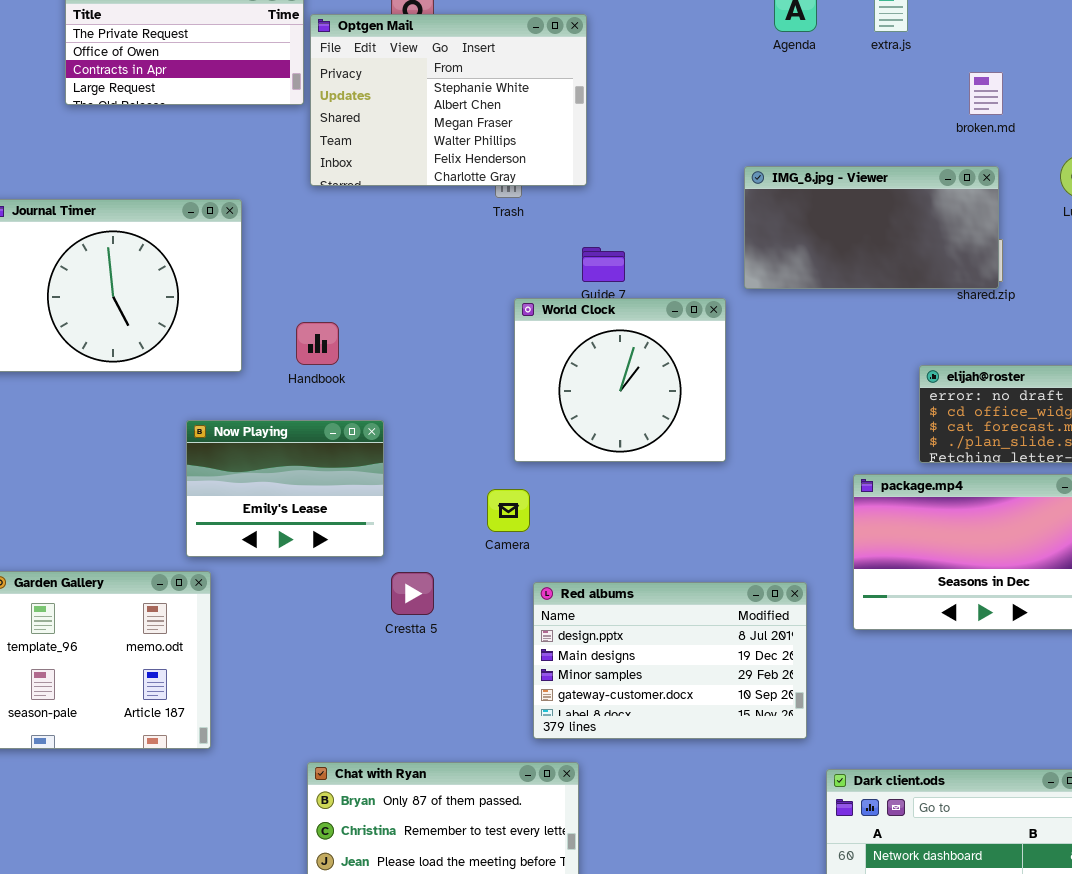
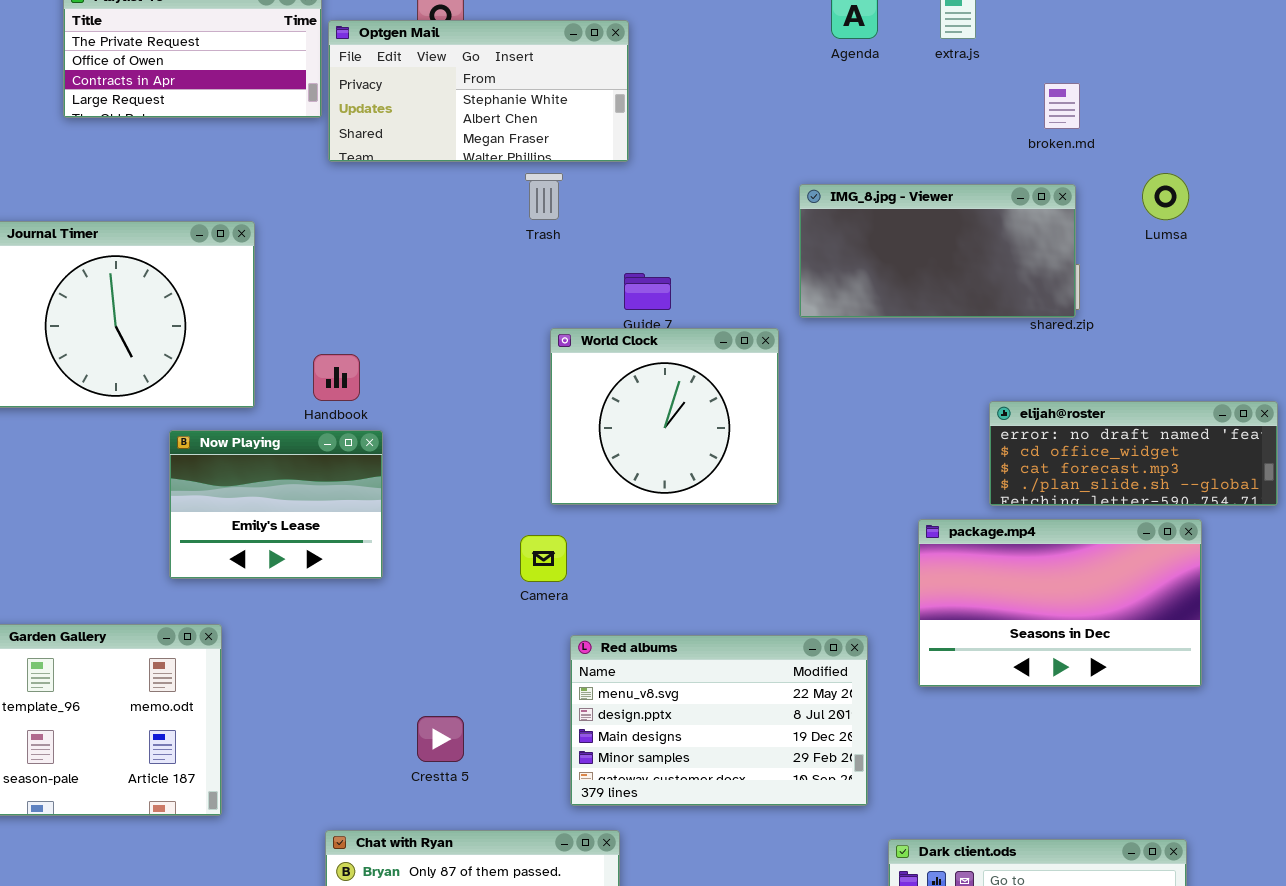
Optgen Mail: [310,14,587,186] -> [328,20,629,162], resized
Now Playing: [186,420,384,557] -> [169,430,383,579], moved
Crestta 5: [391,572,434,615] -> [417,716,464,762], moved
Red albums: [533,582,807,739] -> [570,635,868,806], scrolled up 1 row

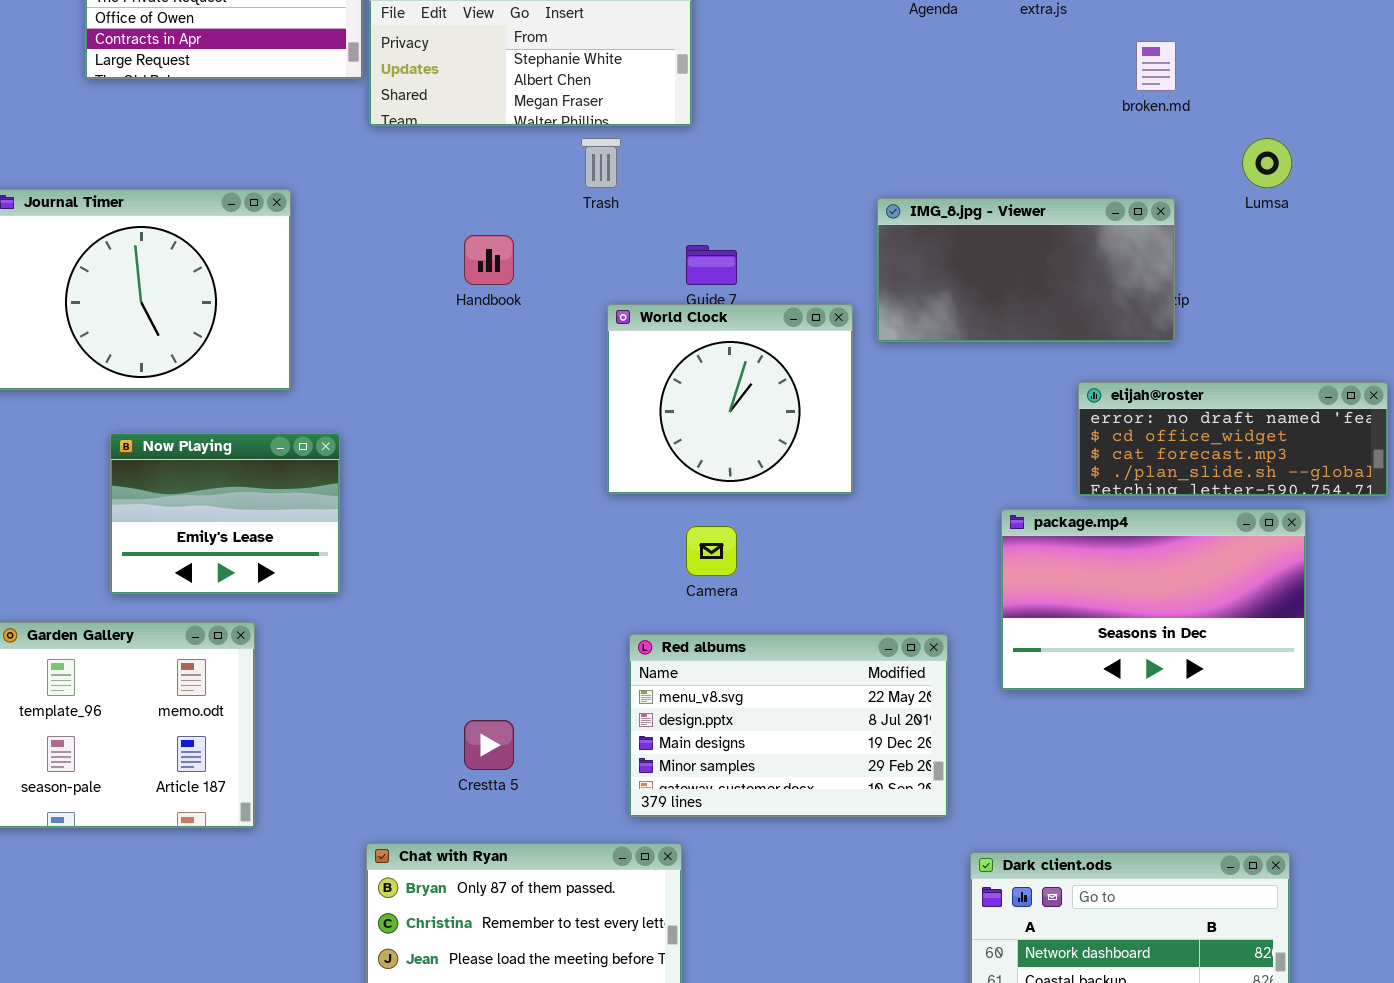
IMG_8.jpg - Viewer: [799,184,1076,318] -> [877,198,1175,342], moved
Handbook: [313,354,360,401] -> [464,235,514,285], moved
Now Playing: [169,430,383,579] -> [110,433,340,594], moved
Camera: [520,535,567,582] -> [686,526,737,576], moved

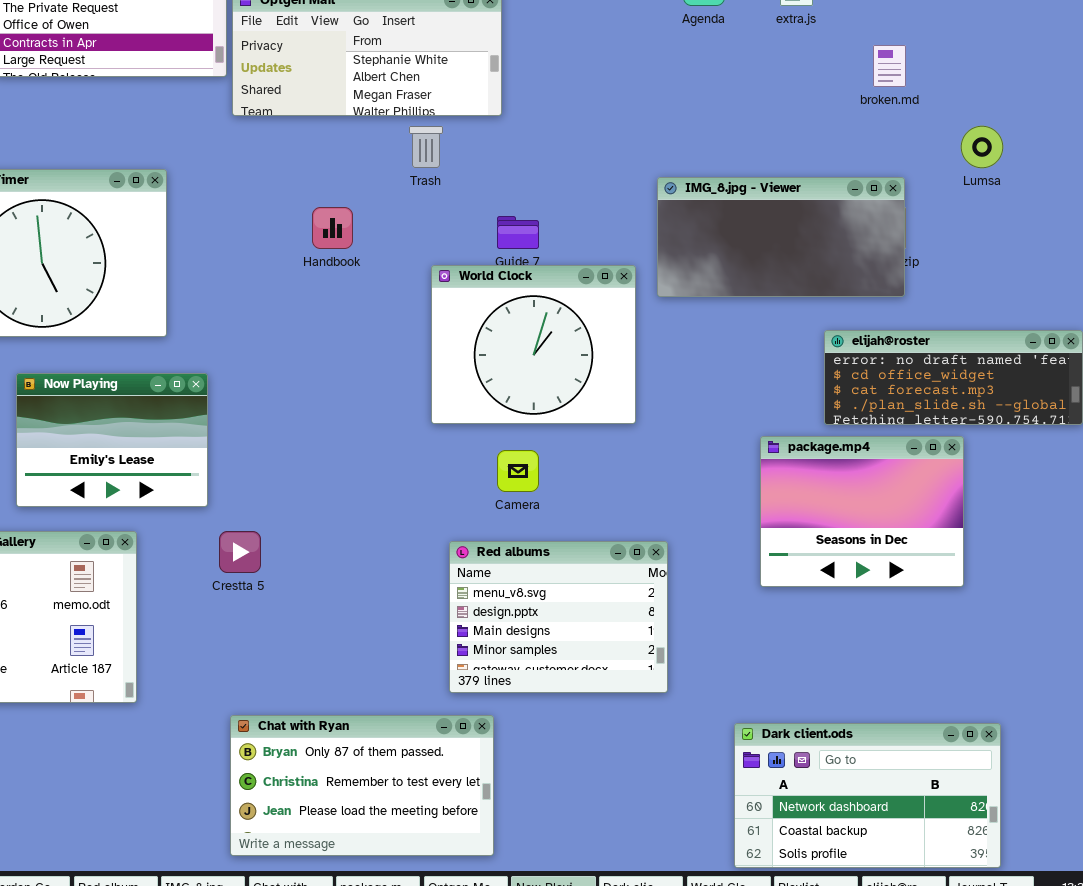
package.mp4: [1001,509,1306,690] -> [760,436,964,587], resized
Red albums: [629,634,948,817] -> [449,541,668,693], resized
Crestta 5: [464,720,514,770] -> [219,531,261,573], moved

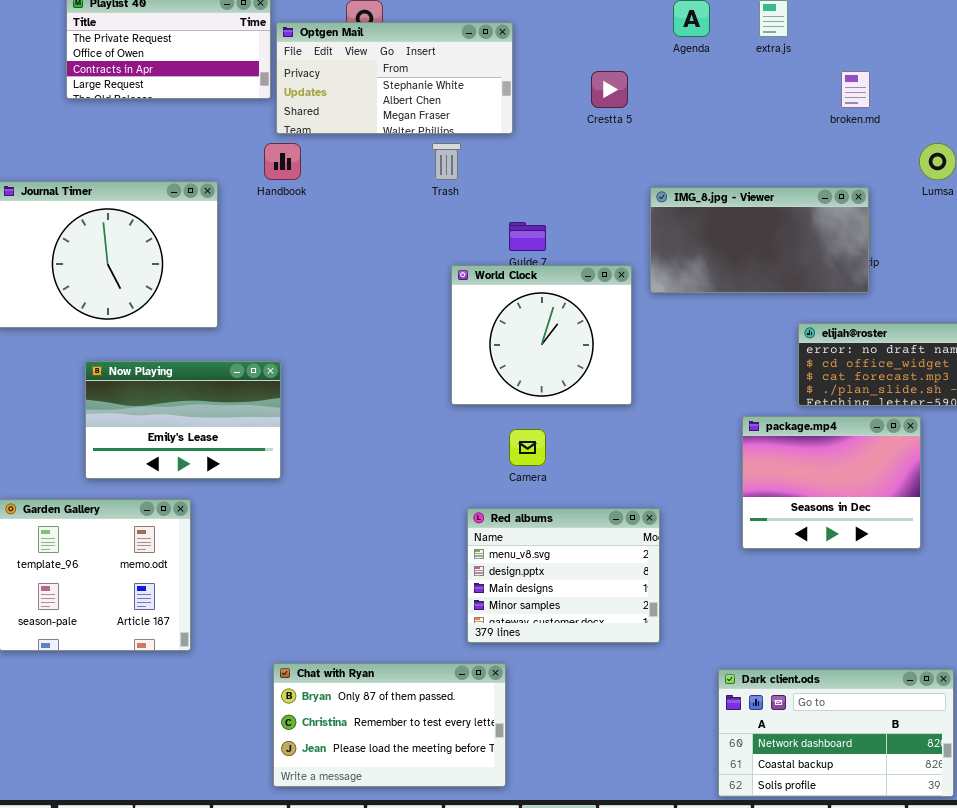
Handbook: [312,207,353,249] -> [264,143,301,180], moved
Now Playing: [16,373,208,507] -> [85,361,281,479], resized
Crestta 5: [219,531,261,573] -> [591,71,628,108], moved

